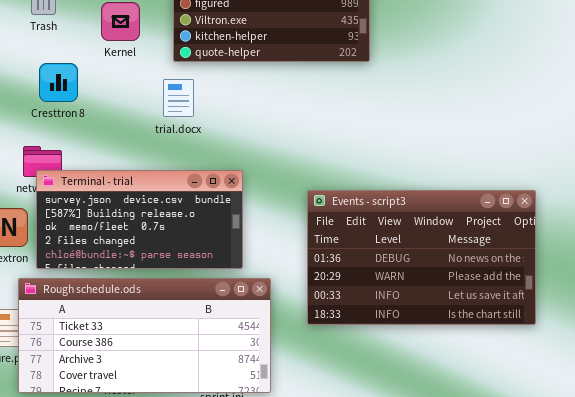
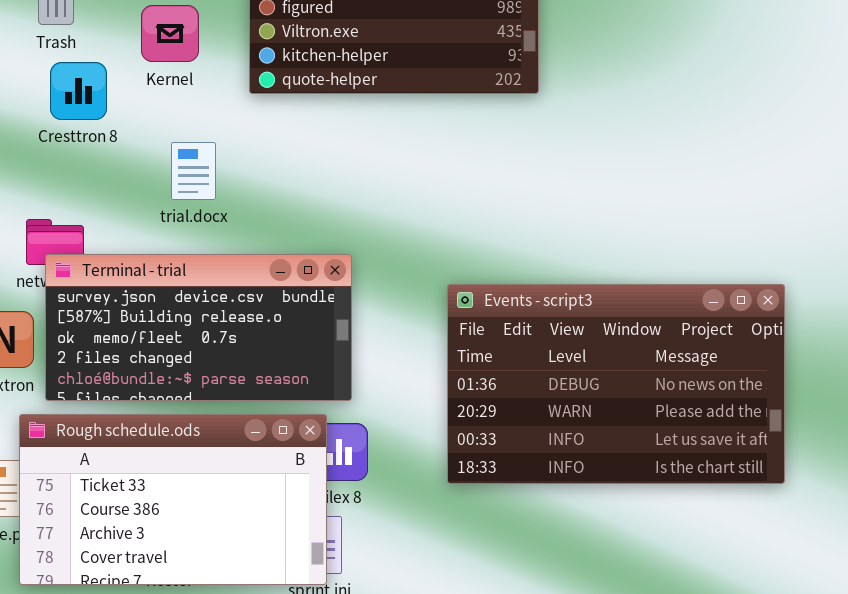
Cresttron 8: [39,63,78,102] -> [50,62,107,120], moved
trial.docx: [163,79,194,117] -> [171,142,216,200], moved
Rough schedule.ods: [18,278,271,393] -> [19,414,327,585], resized

